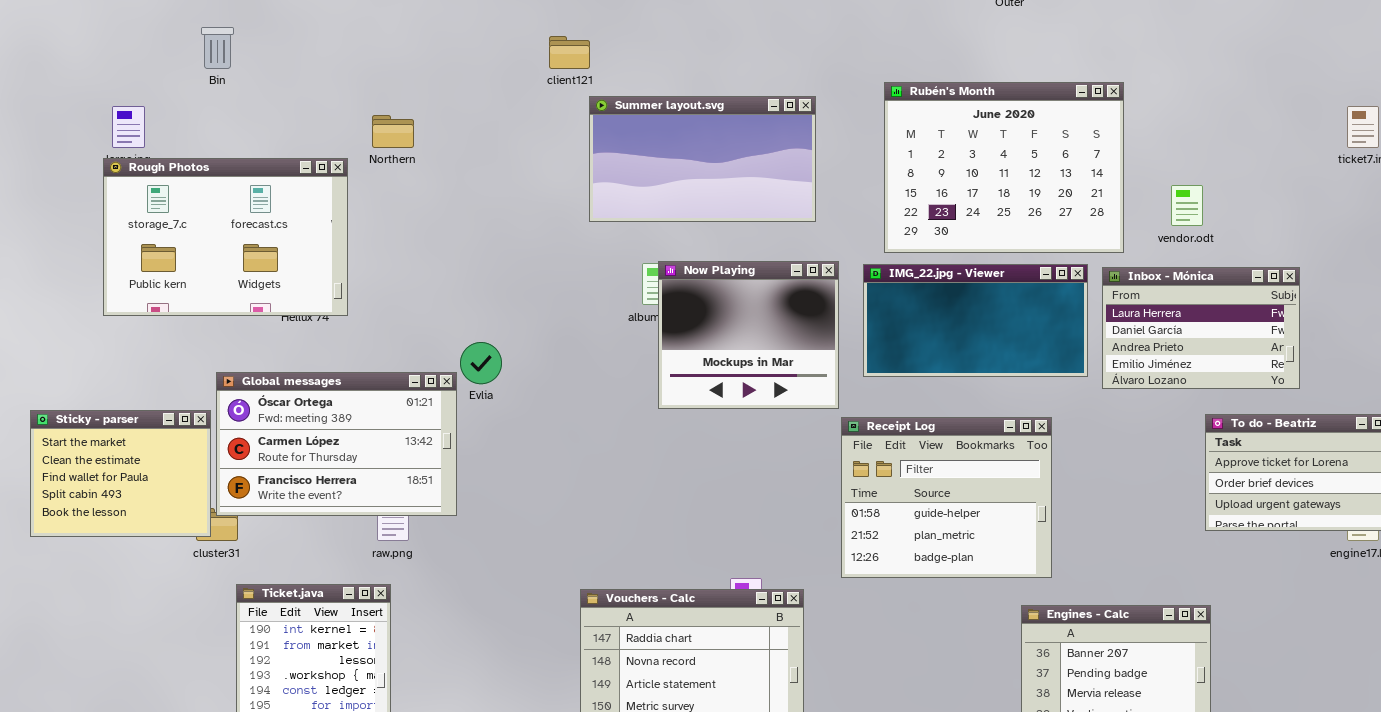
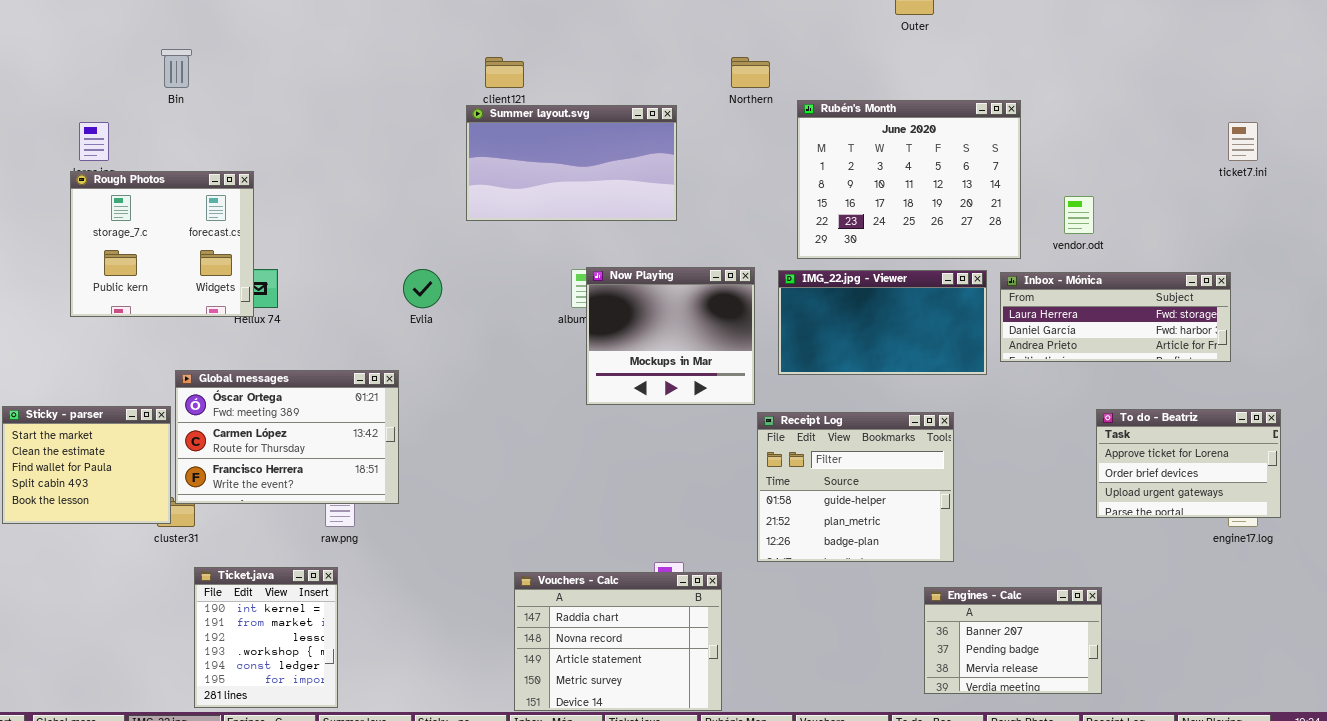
Summer layout.svg: [589,96,816,222] -> [466,105,677,221], moved
Northern: [372,115,414,148] -> [731,57,770,88], moved
Rough Photos: [103,158,348,316] -> [70,171,254,317], resized
Inbox - Mónica: [1102,267,1300,389] -> [1000,272,1231,362], resized
Evlia: [460,342,502,384] -> [403,269,442,308], moved

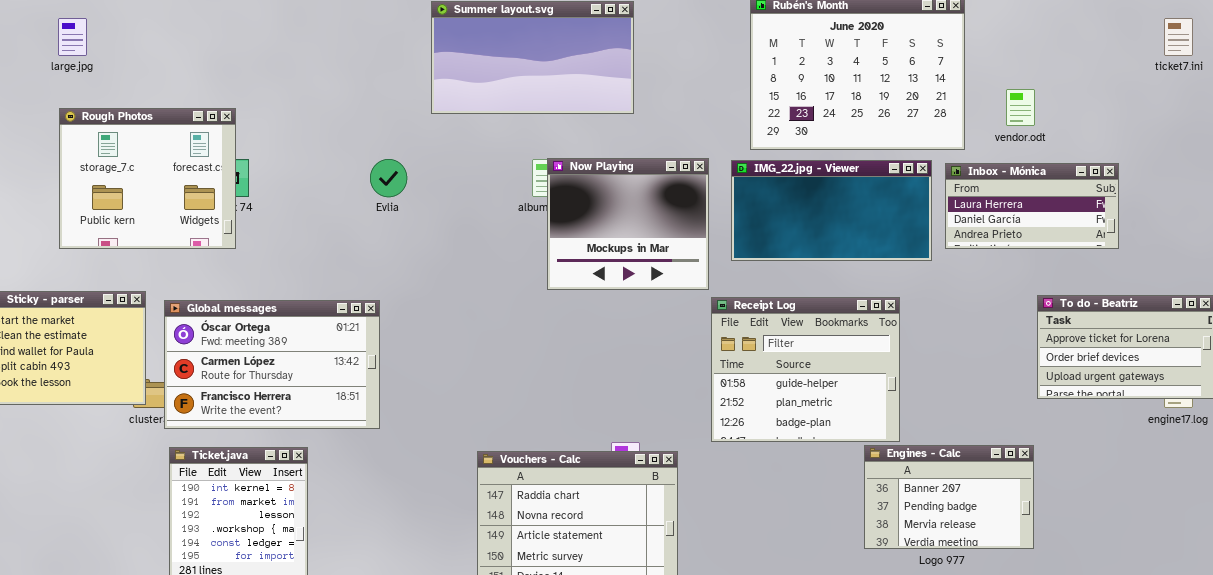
Rough Photos: [70,171,254,317] -> [59,108,236,249], moved
Inbox - Mónica: [1000,272,1231,362] -> [945,163,1119,249], resized
Global messages: [175,370,399,504] -> [164,300,380,429], moved
Engines - Calc: [924,587,1102,694] -> [864,445,1034,549], moved

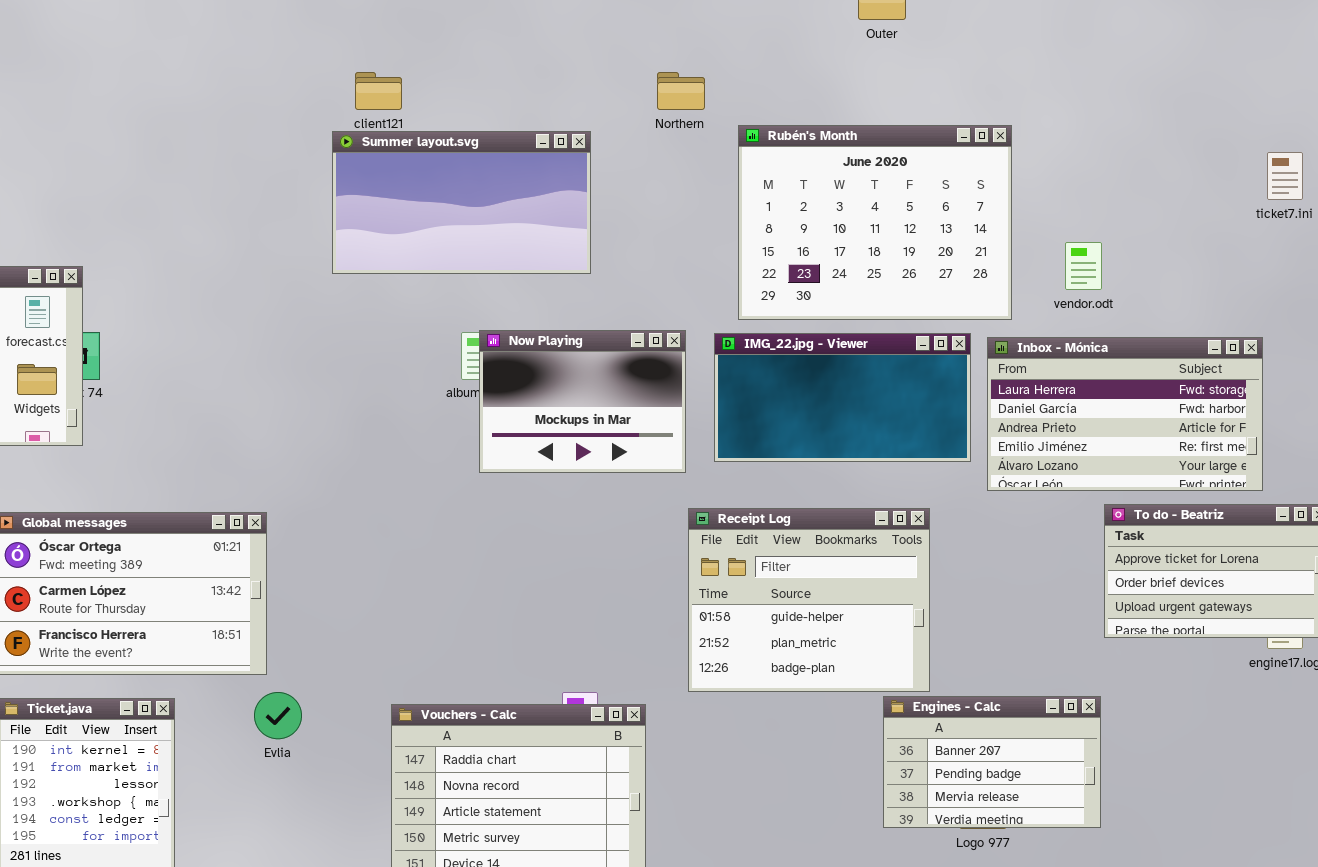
Now Playing: [547,158,709,290] -> [479,330,686,473], resized
Evlia: [370,159,407,197] -> [254,692,302,739], moved
Inbox - Mónica: [945,163,1119,249] -> [987,337,1263,491], resized

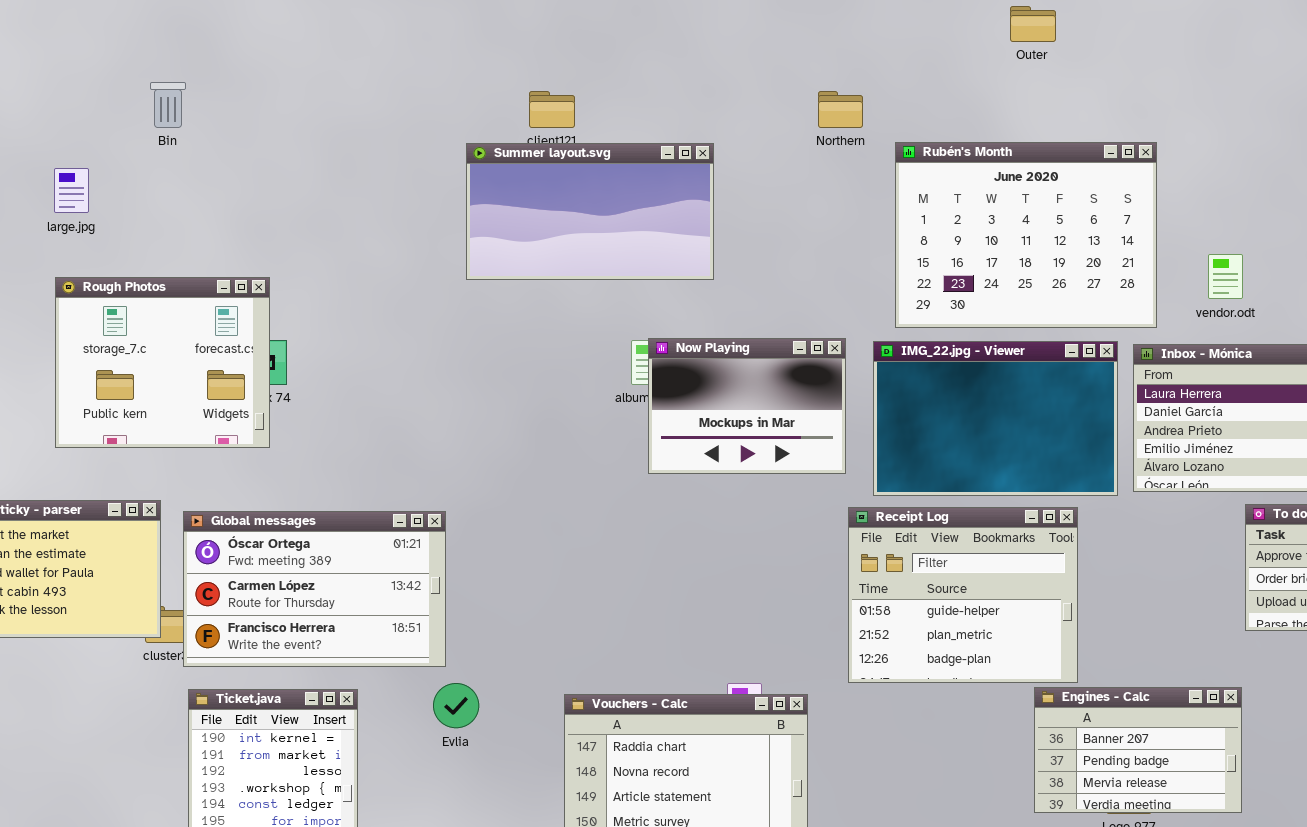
Summer layout.svg: [332,131,591,274] -> [466,143,714,280], moved
IMG_22.jpg - Viewer: [714,333,971,462] -> [873,341,1118,496], resized

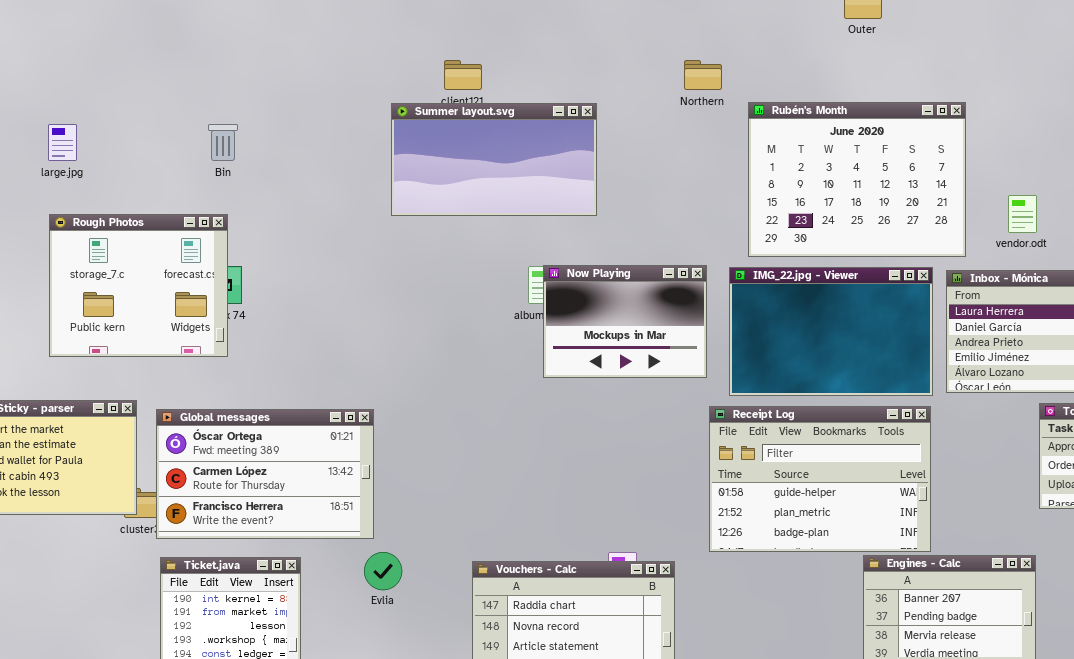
Bin: [150,82,186,128] -> [208,124,238,161], moved
Receipt Log: [848,507,1078,683] -> [709,406,931,552], resized

